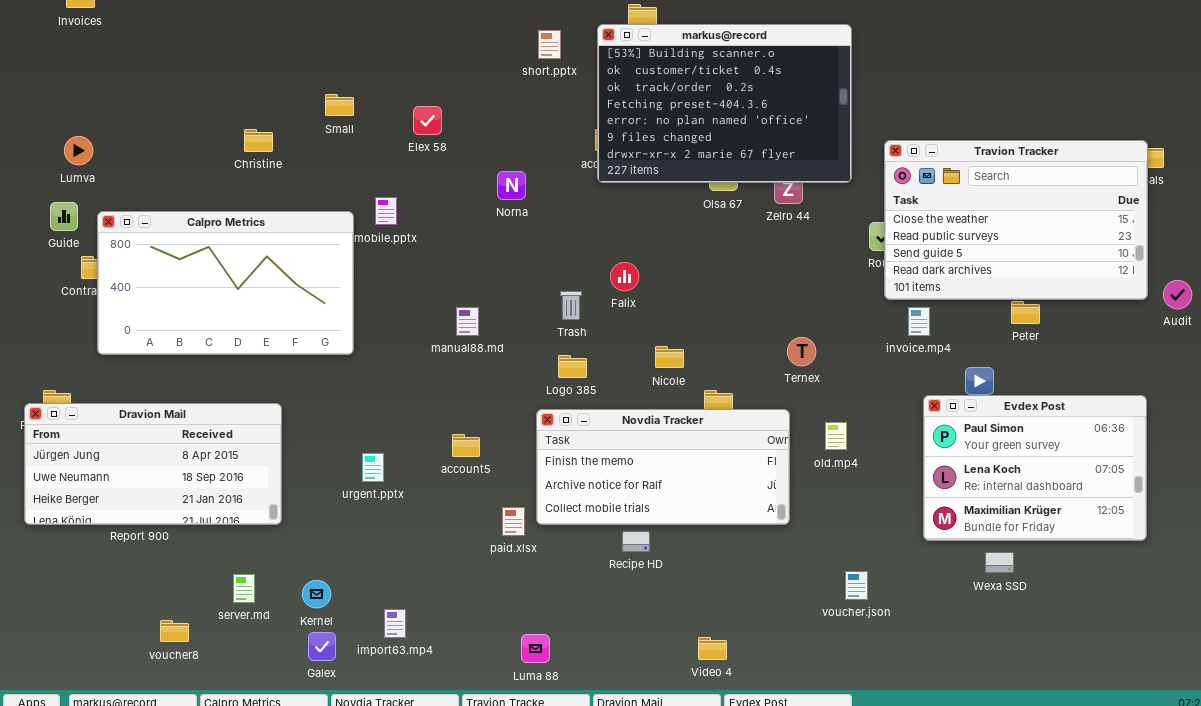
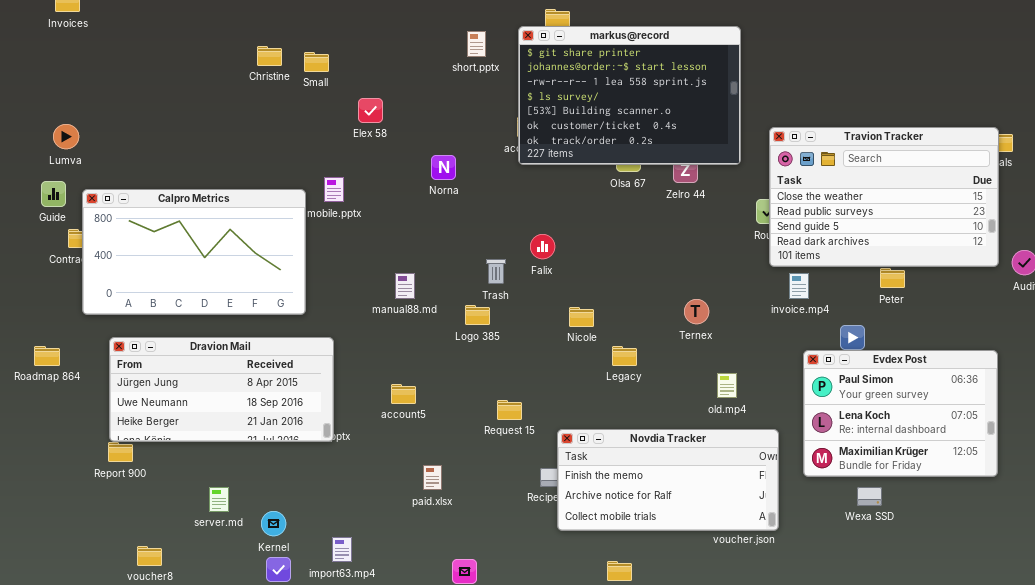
markus@record: [597,24,852,183] -> [518,26,741,165], scrolled up 4 rows
Small: [325,94,354,116] -> [304,52,329,72], moved
Christine: [244,129,273,152] -> [257,46,282,66], moved
Logo 385: [558,355,587,378] -> [465,305,490,325], moved
Dravion Mail: [24,403,282,525] -> [109,337,334,442], moved
Novdia Tracker: [536,409,790,525] -> [557,429,779,531], moved
paid.xlsx: [502,507,525,536] -> [423,465,442,490], moved
server.md: [233,574,255,603] -> [209,487,229,512], moved

